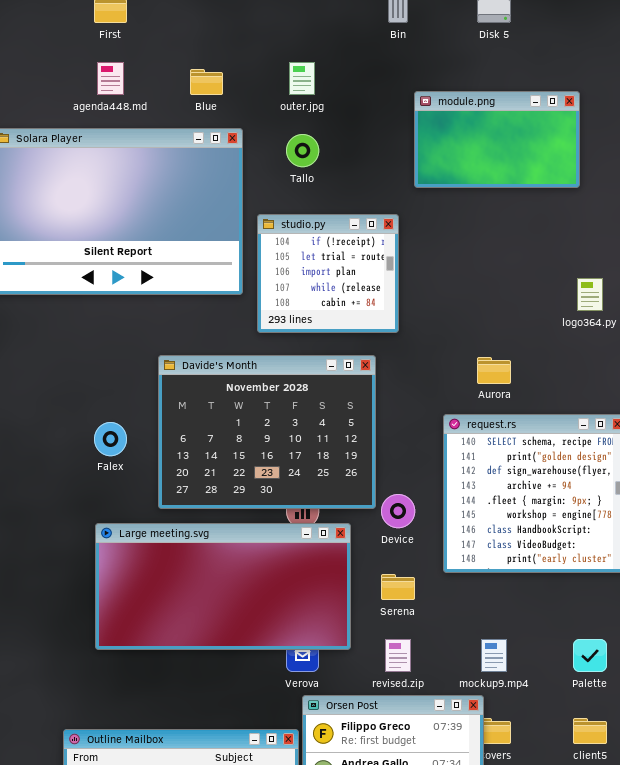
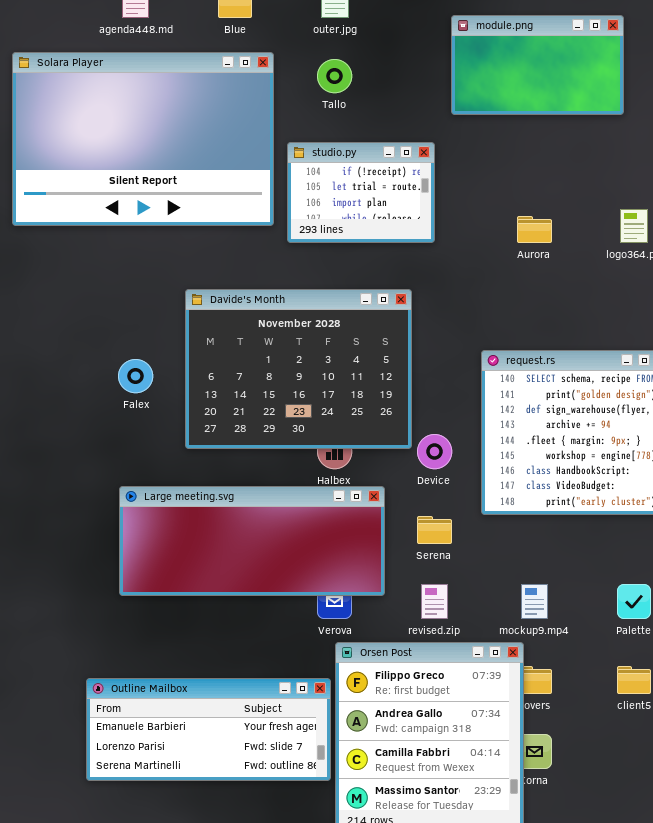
studio.py: [257,214,399,333] -> [287,142,435,243], resized
Aurora: [477,357,511,384] -> [517,216,552,243], moved
Large meeting.svg: [95,523,351,650] -> [119,486,385,596], resized

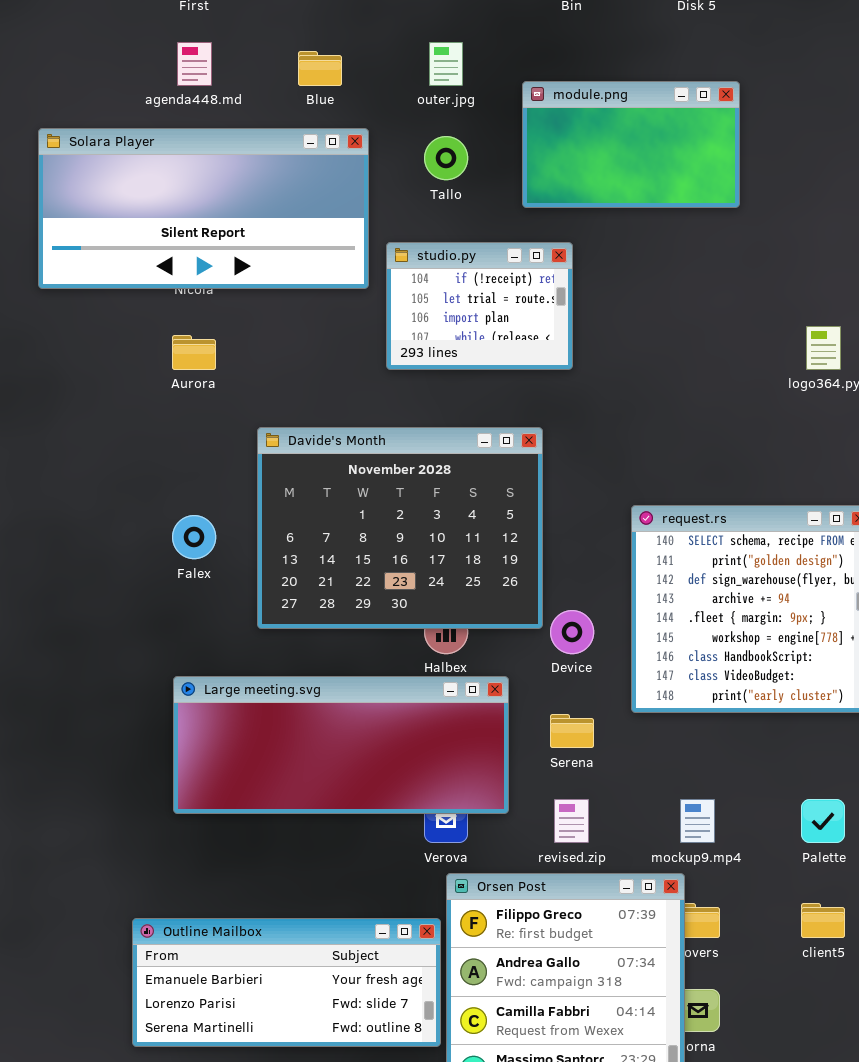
module.png: [451,15,624,115] -> [522,81,740,208], moved
Solara Player: [12,52,274,226] -> [38,128,369,289], resized
Aurora: [517,216,552,243] -> [172,335,216,370], moved

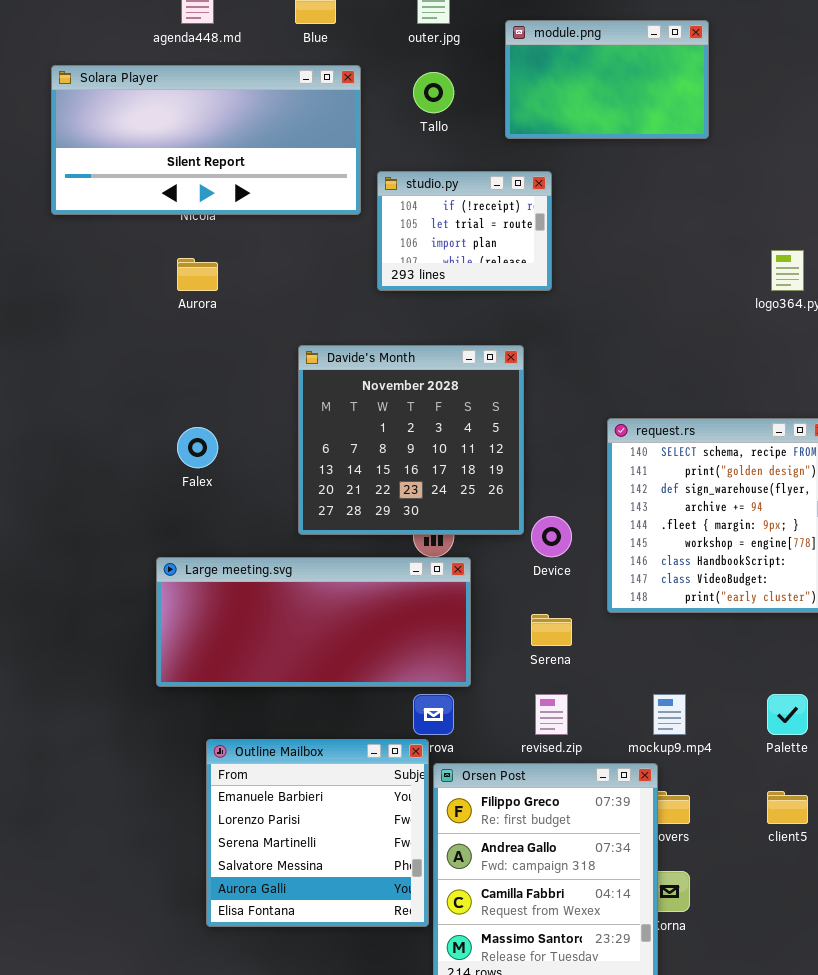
Davide's Month: [257,427,543,629] -> [298,345,524,535], resized
Large meeting.svg: [173,676,509,814] -> [156,557,471,687], moved
Outline Mailbox: [132,918,441,1047] -> [206,739,429,927], resized

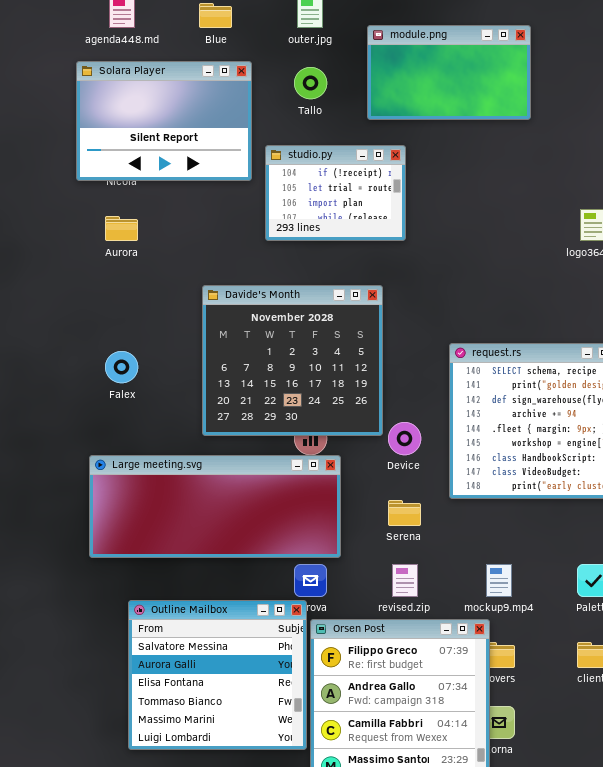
Solara Player: [51,65,361,215] -> [76,61,252,181], resized
Outline Mailbox: [206,739,429,927] -> [128,600,307,750], scrolled down 3 rows

